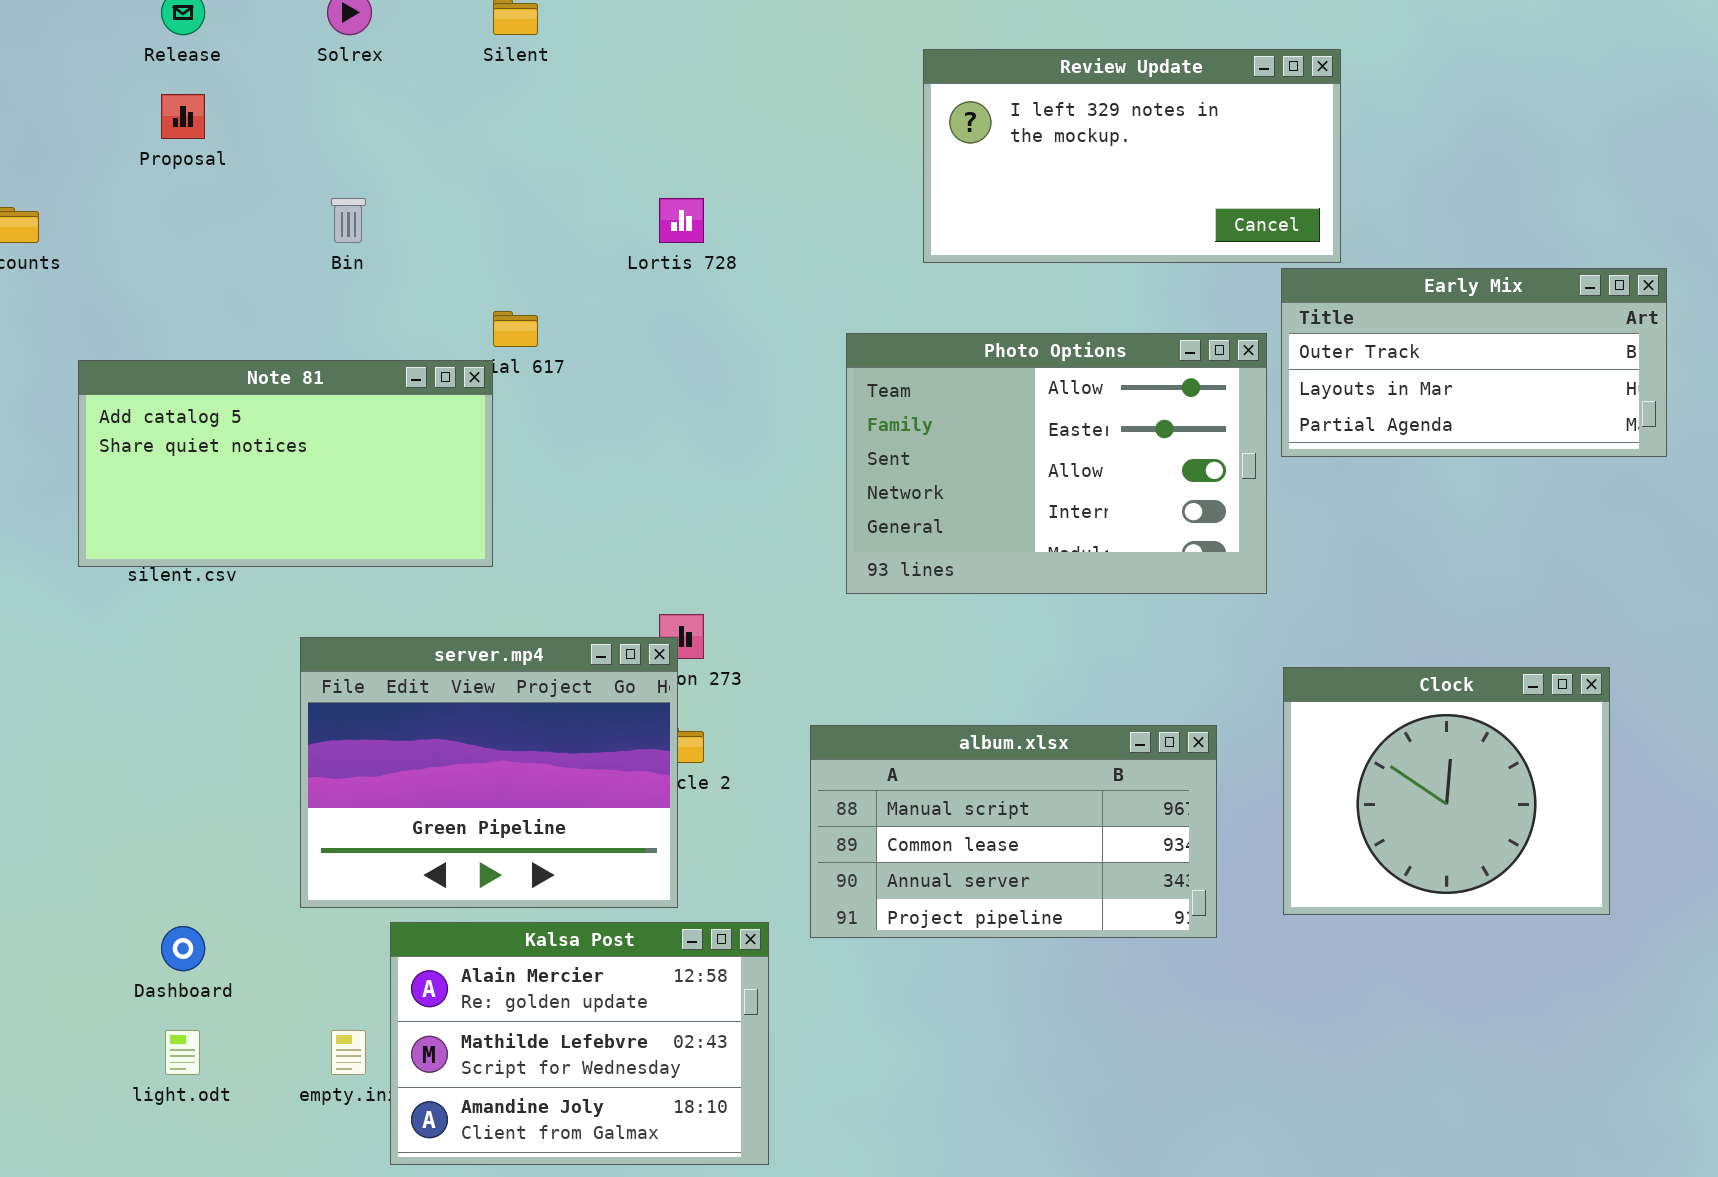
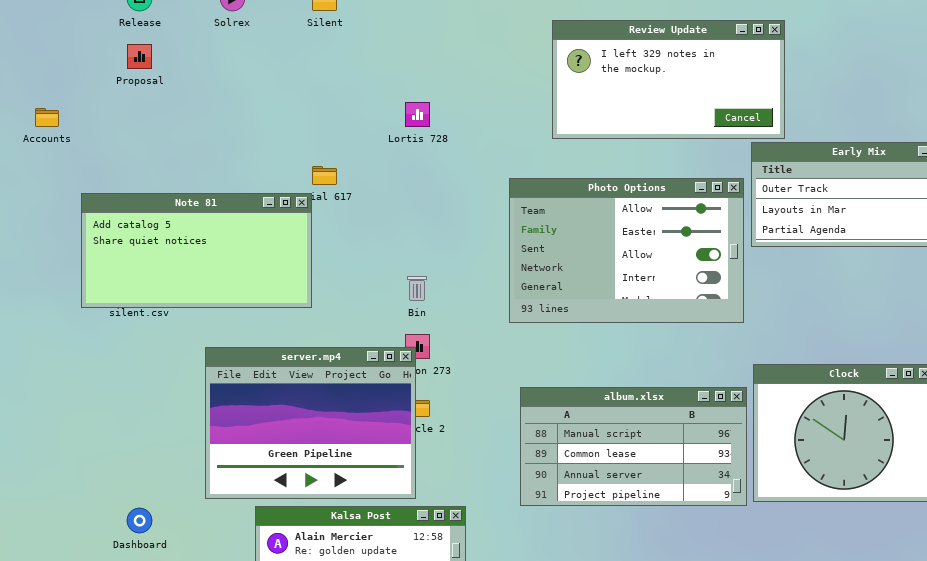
Bin: [331,198,366,243] -> [407,276,427,301], moved
album.xlsx: [810,725,1217,938] -> [520,387,747,506], moved

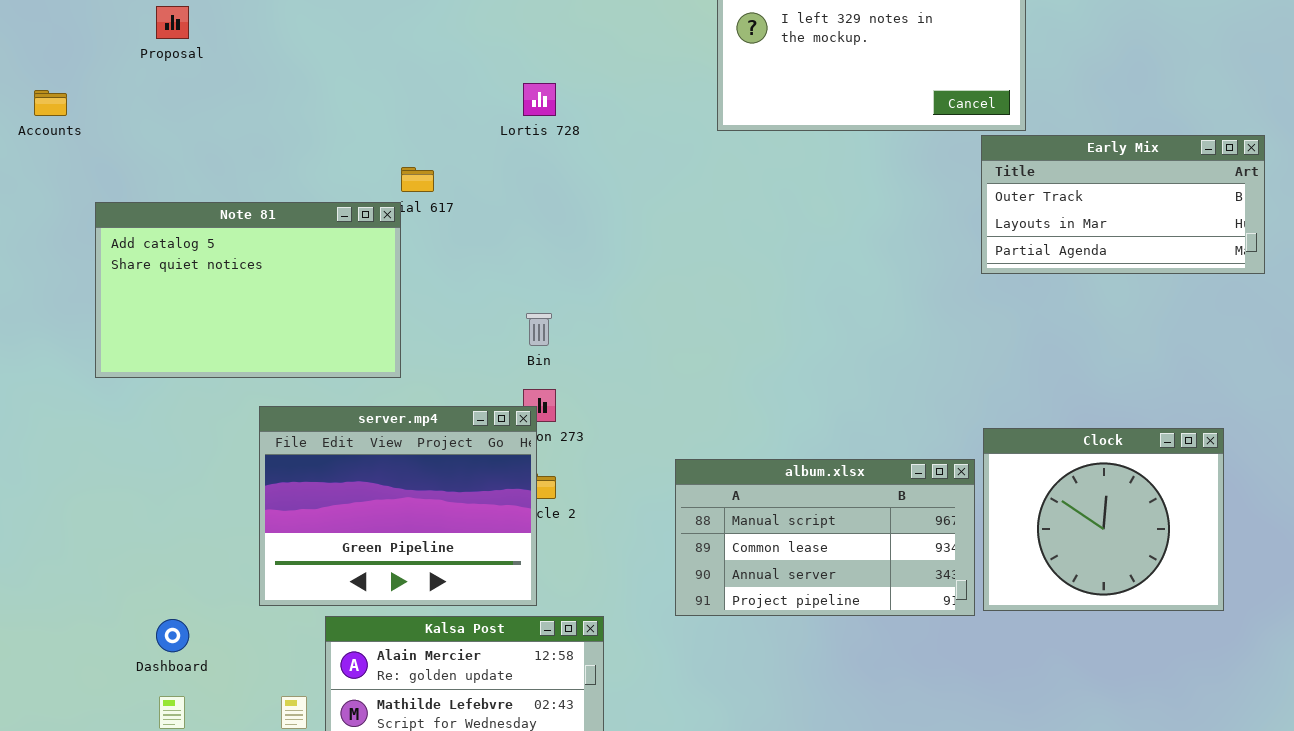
Photo Options: [509,178,744,323] -> none, closed
Note 81: [81,193,312,308] -> [95,202,401,378], resized

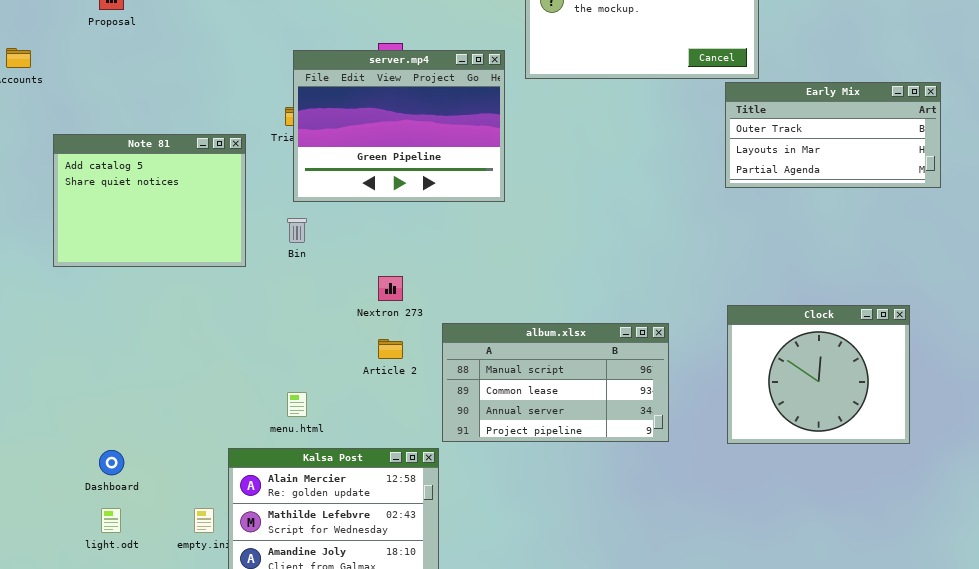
Note 81: [95,202,401,378] -> [53,134,246,267], resized
Bin: [526,313,552,346] -> [287,218,307,243], moved
server.mp4: [259,406,537,606] -> [293,50,505,202], moved
album.xlsx: [675,459,975,616] -> [442,323,669,442], moved

